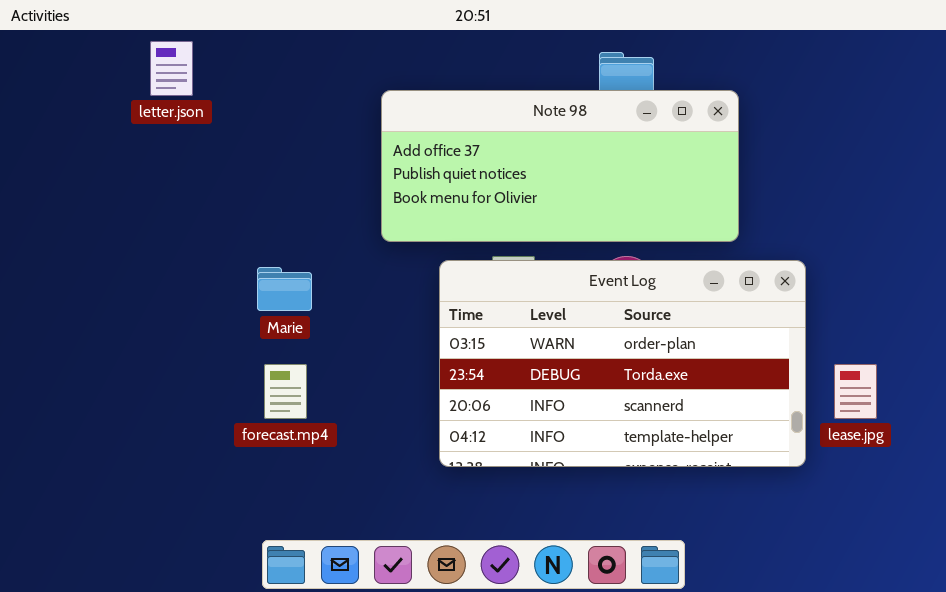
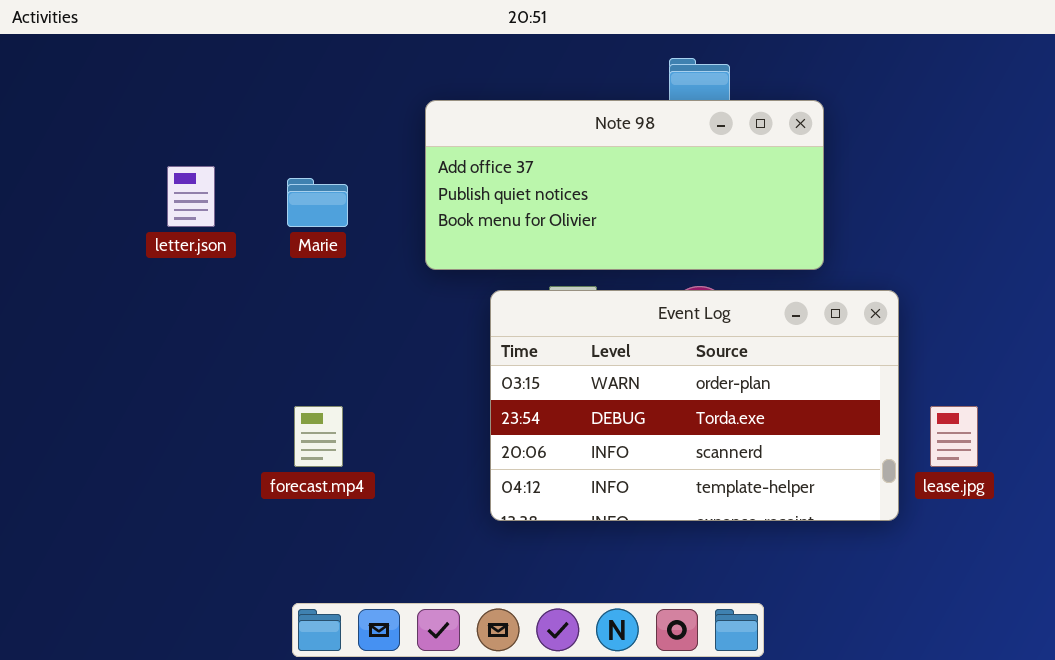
letter.json: [150,41,193,96] -> [167,166,215,227], moved
Marie: [257,267,312,311] -> [287,178,348,227], moved

